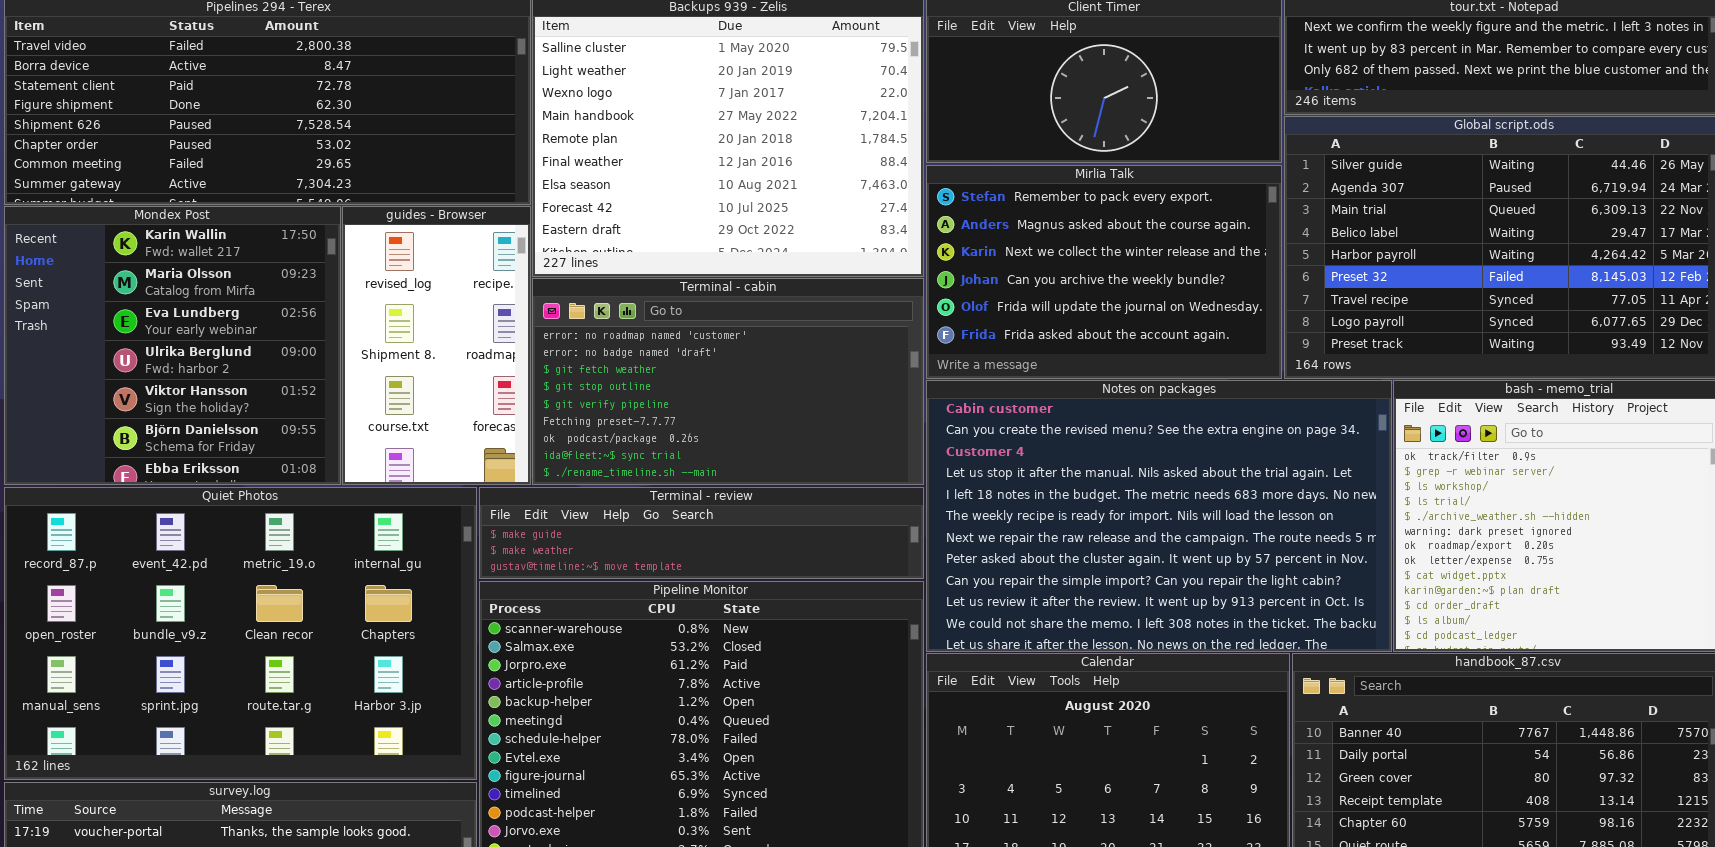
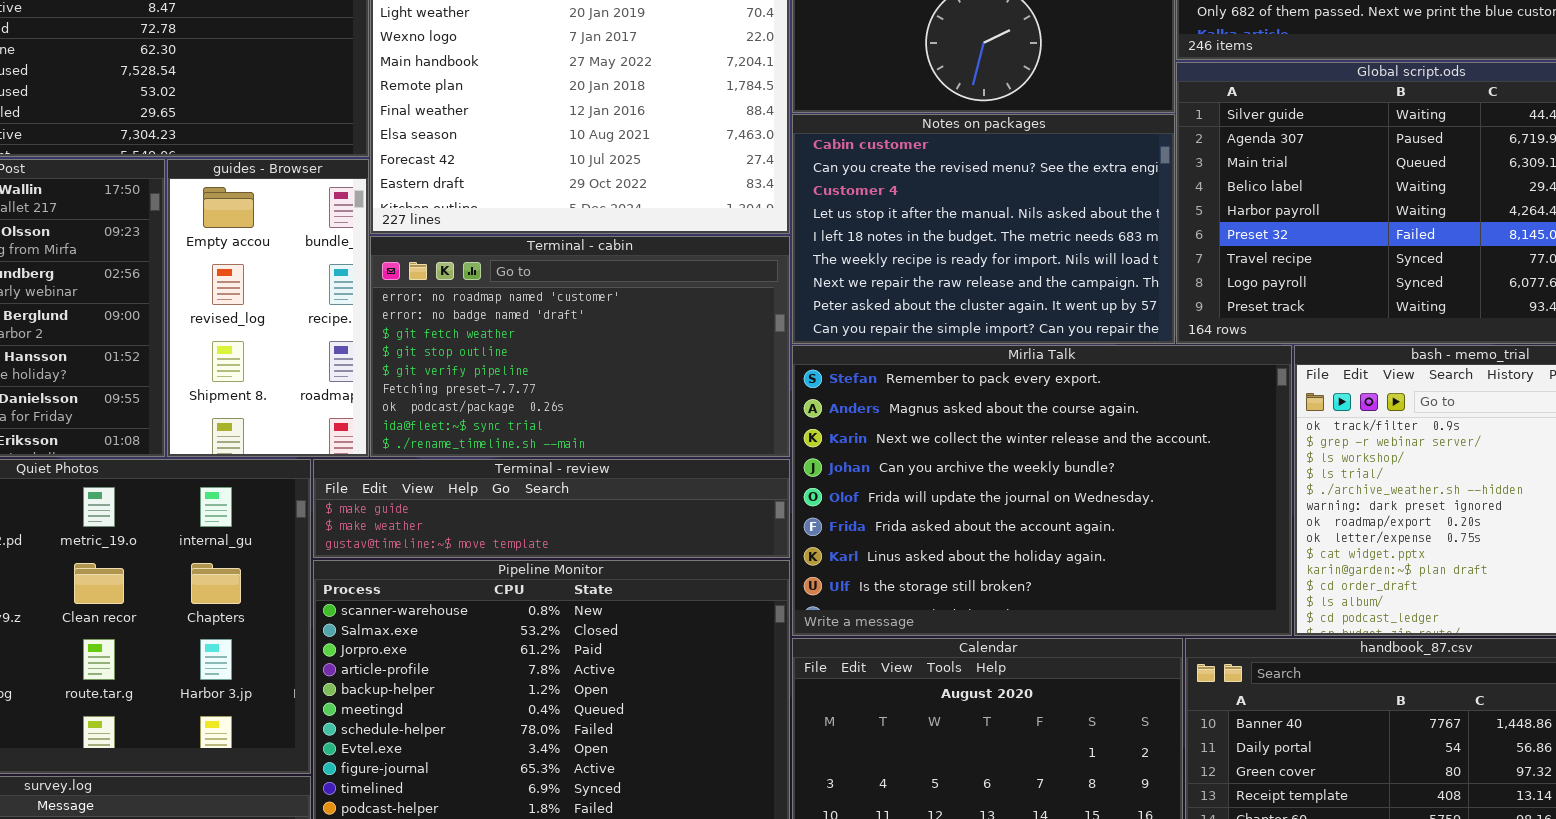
Mirlia Talk: [926,165,1282,379] -> [792,345,1292,636], moved, resized
guides - Browser: [342,206,531,485] -> [167,159,369,457], scrolled up 1 row
Notes on packages: [926,380,1392,652] -> [792,114,1175,344], moved, resized

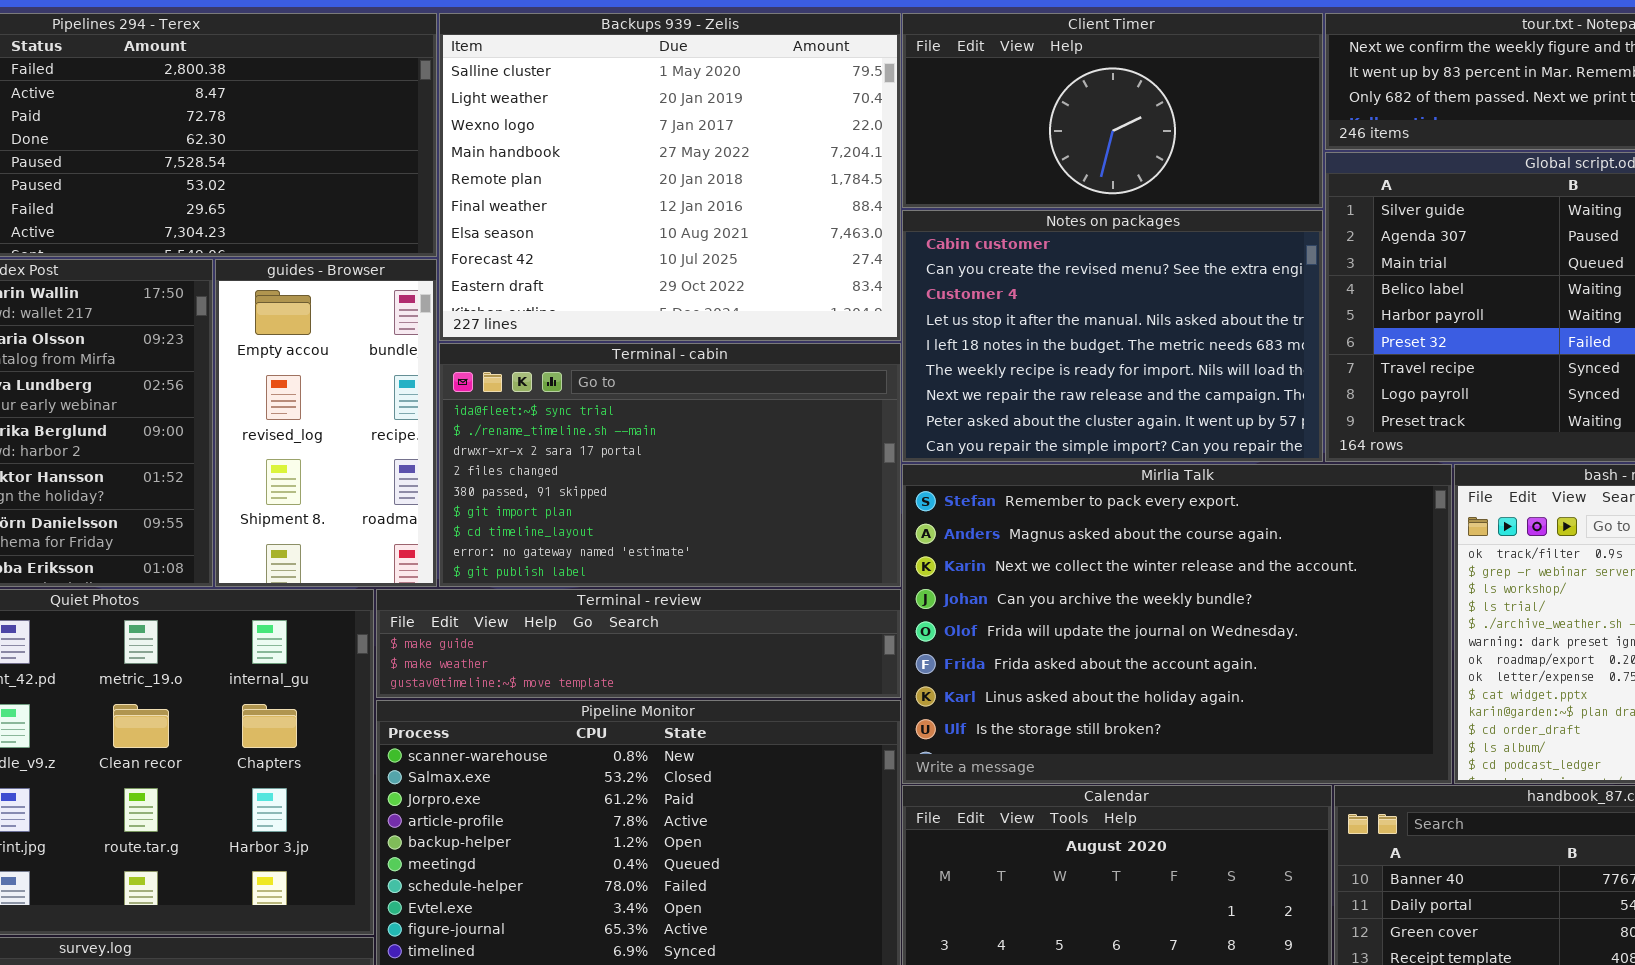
Terminal - cabin: [370,236,790,457] -> [439,343,901,587], scrolled down 7 rows

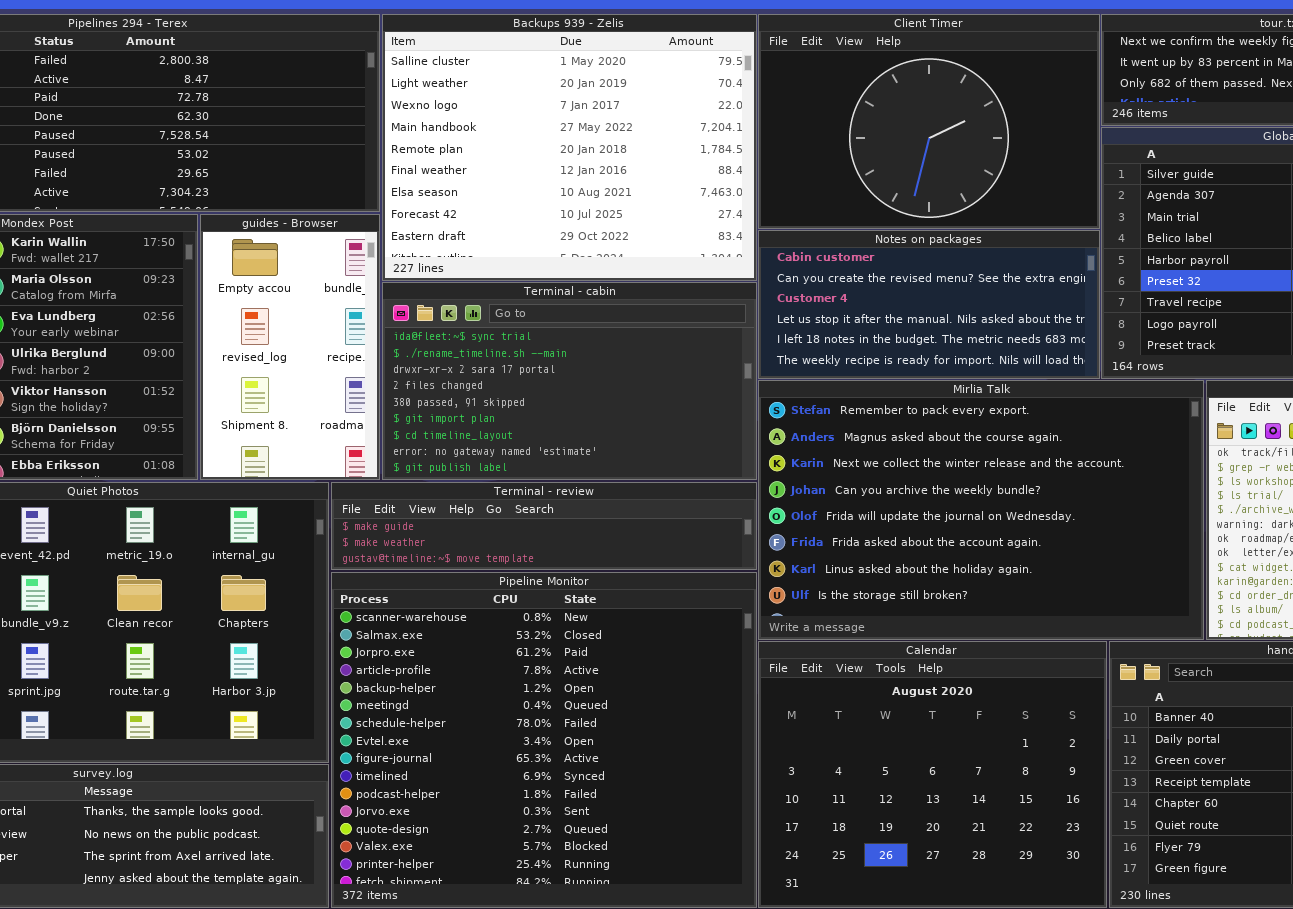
Client Timer: [902,13,1323,208] -> [758,14,1100,229], resized
Notes on packages: [902,210,1323,462] -> [758,230,1100,379], resized

